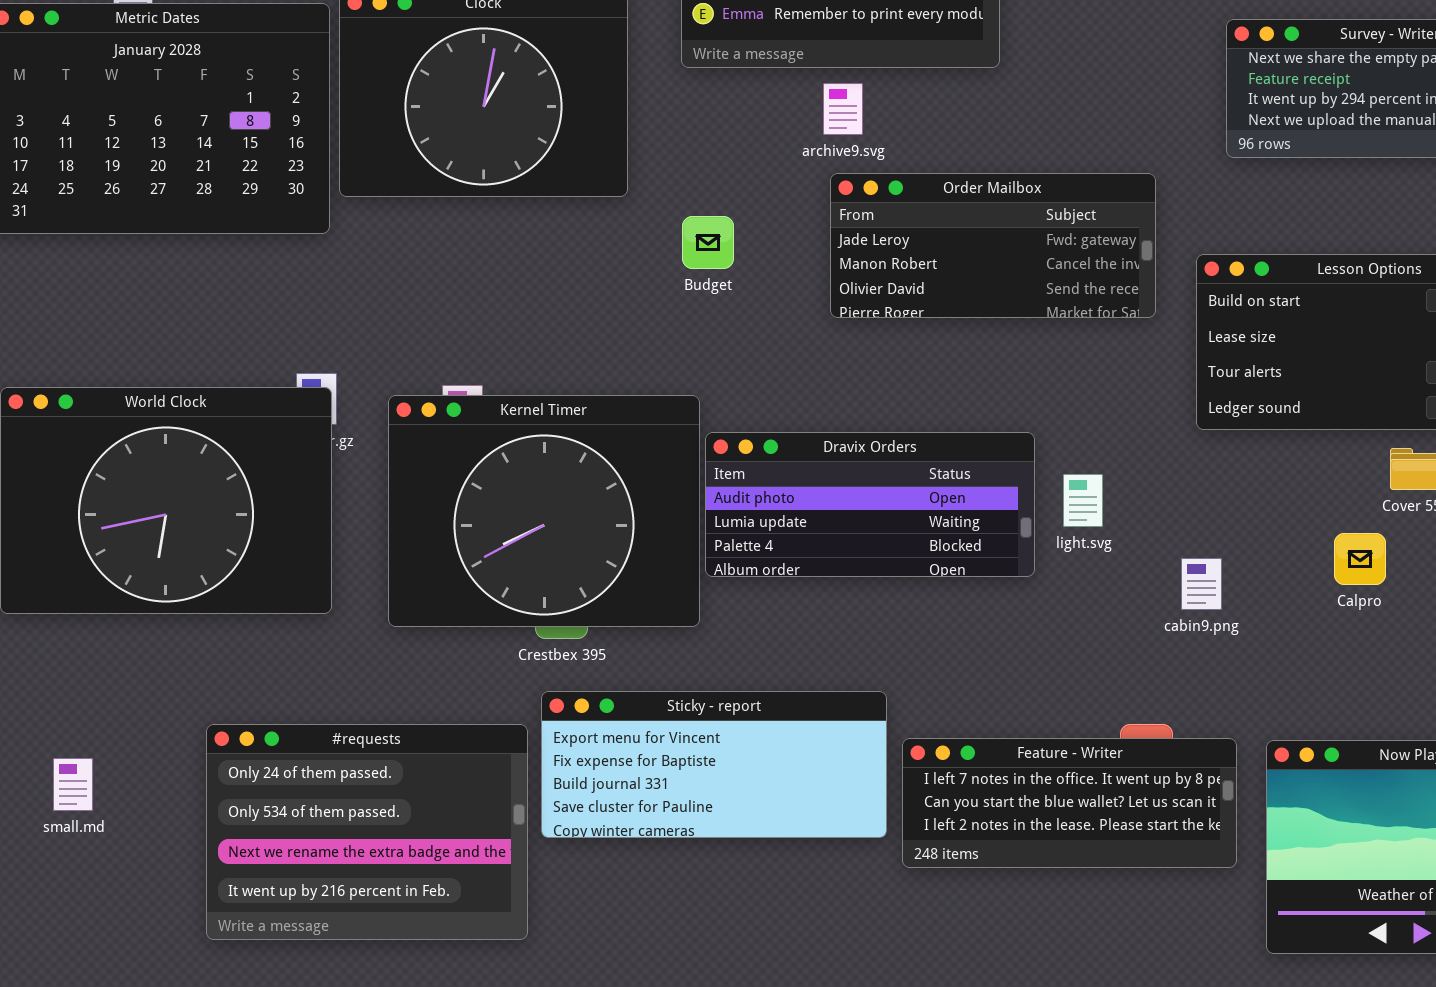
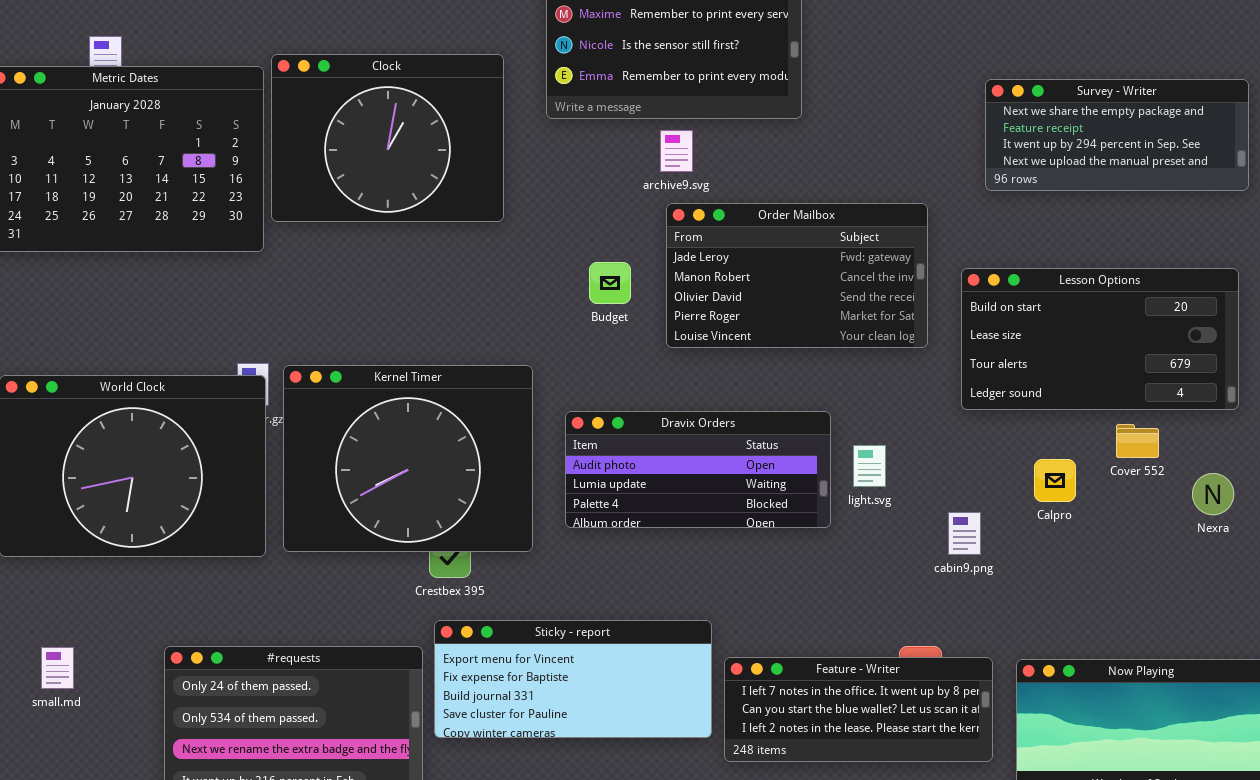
Order Mailbox: [830,173,1156,318] -> [666,203,928,348], resized
Budget: [682,216,734,269] -> [589,262,631,304], moved
Kernel Timer: [388,395,700,627] -> [283,365,533,552], moved
Calpro: [1334,533,1386,585] -> [1034,459,1076,502], moved
small.md: [53,758,93,811] -> [41,647,74,689], moved

